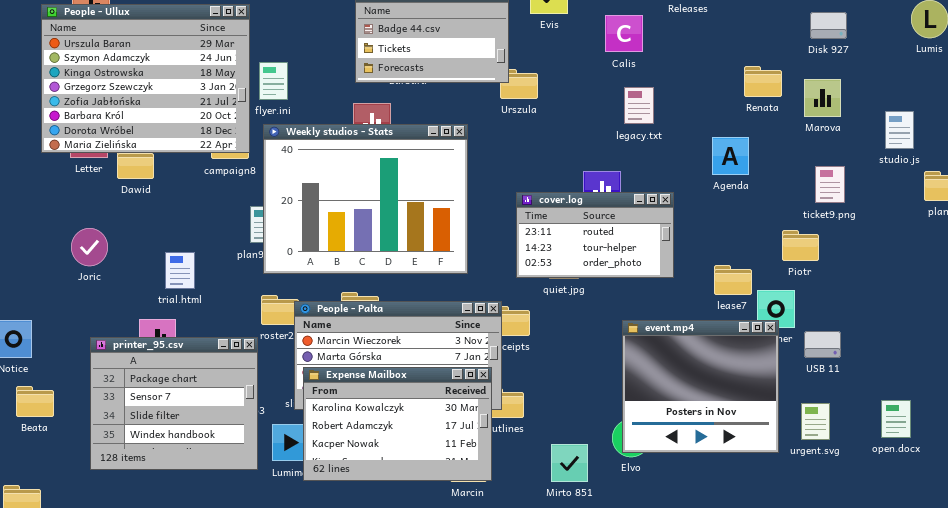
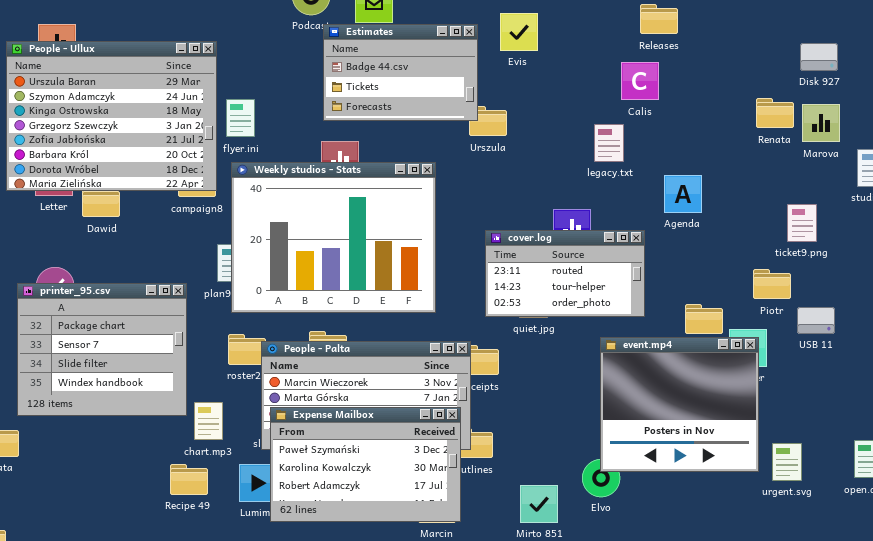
Disk 927: [810,12,847,39] -> [800,43,838,71], moved
Calis: [605,15,643,52] -> [621,62,659,100], moved
Renata: [744,66,782,97] -> [756,98,794,128], moved
Marova: [804,79,841,117] -> [802,104,840,142], moved
Agenda: [712,137,749,175] -> [664,175,702,213], moved
event.mp4: [622,320,779,453] -> [600,337,759,472], moved
USB 11: [804,331,841,358] -> [797,307,835,334], moved
printer_95.csv: [90,337,258,470] -> [17,283,187,416], moved
Expense Mailbox: [303,367,492,481] -> [270,407,461,522], scrolled up 1 row

